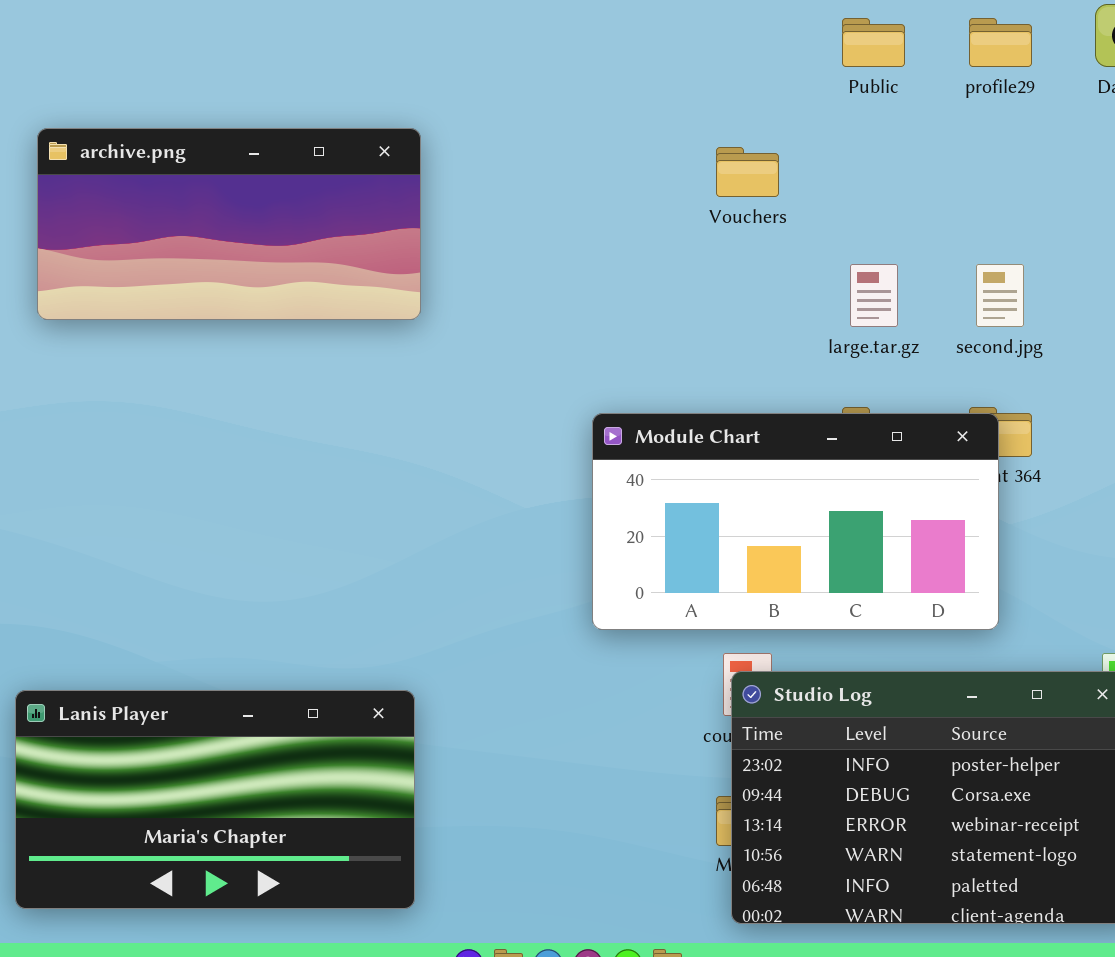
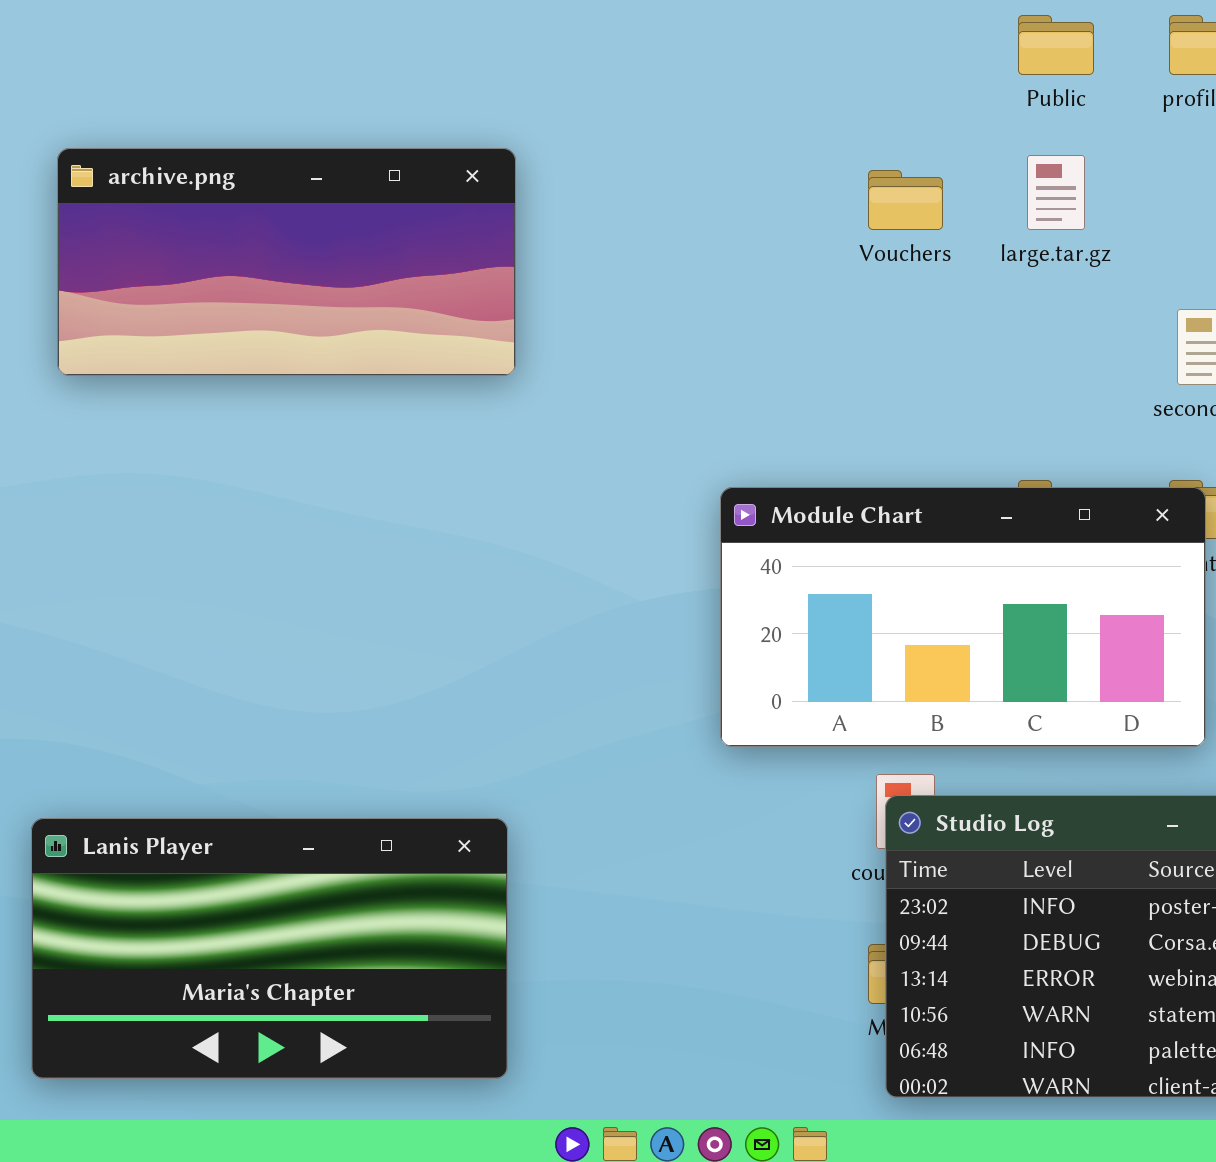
large.tar.gz: [850,264,898,327] -> [1027,155,1085,230], moved

